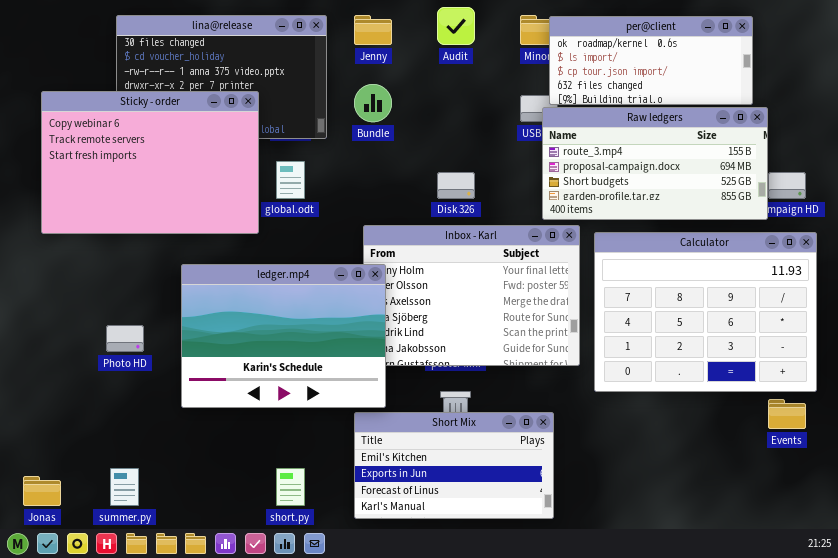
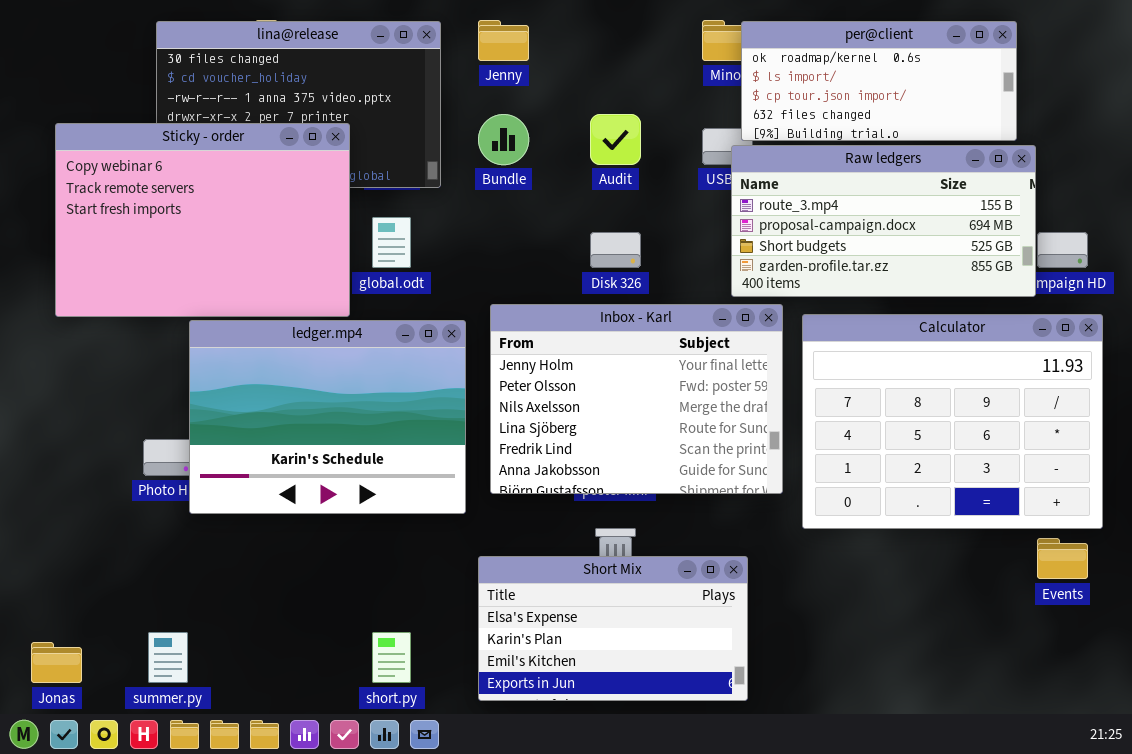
Audit: [437,7,475,45] -> [590,114,641,165], moved
ledger.mp4: [181,264,386,408] -> [189,320,466,514], moved
Short Mix: [354,412,554,519] -> [478,556,748,701], scrolled up 2 rows

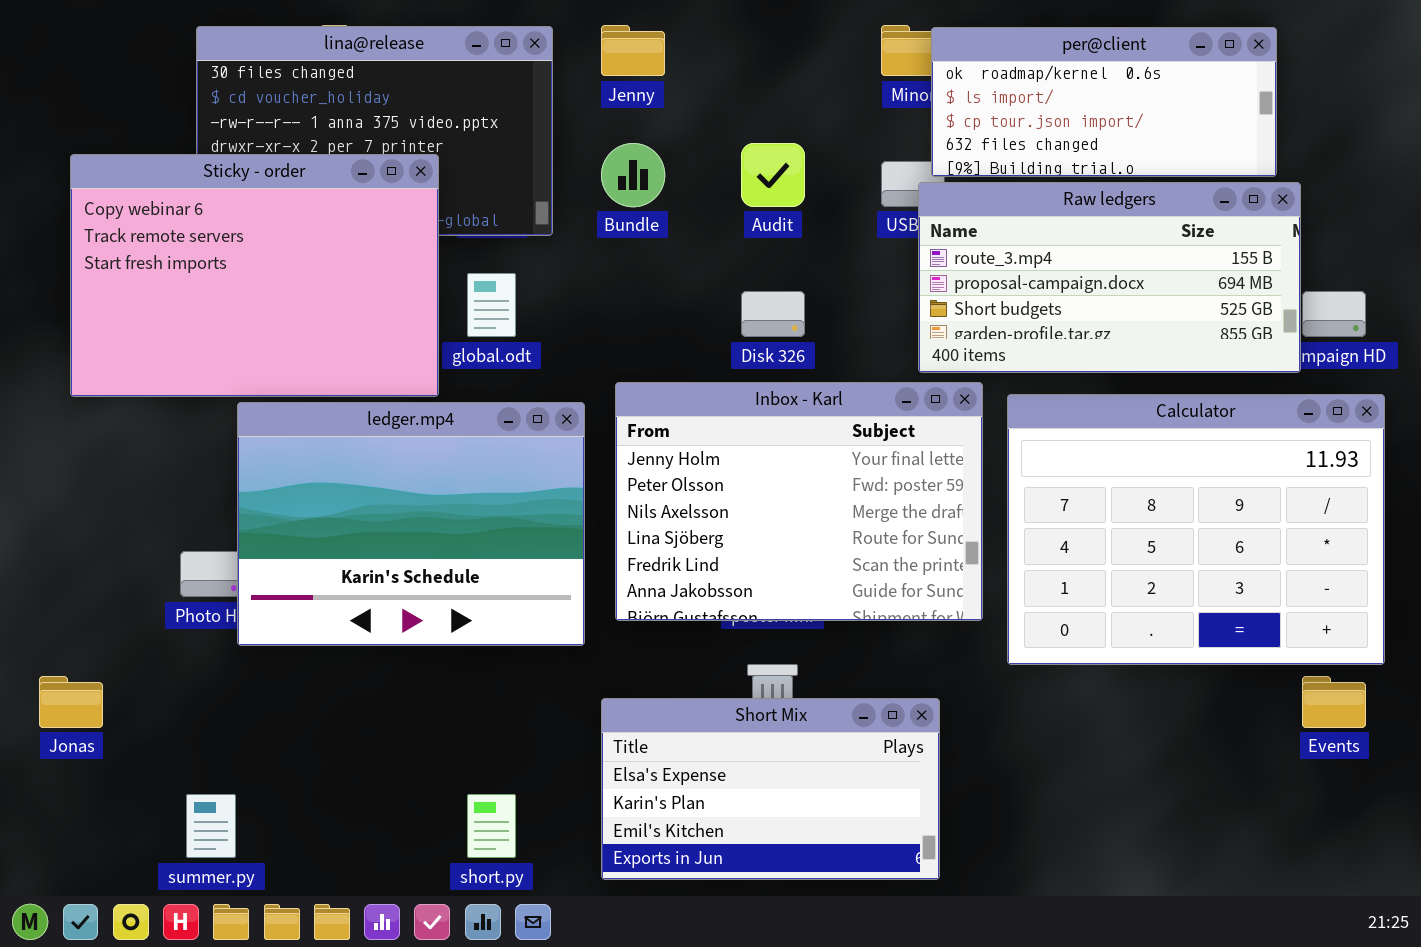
Jonas: [31,642,82,683] -> [39,676,103,728], moved

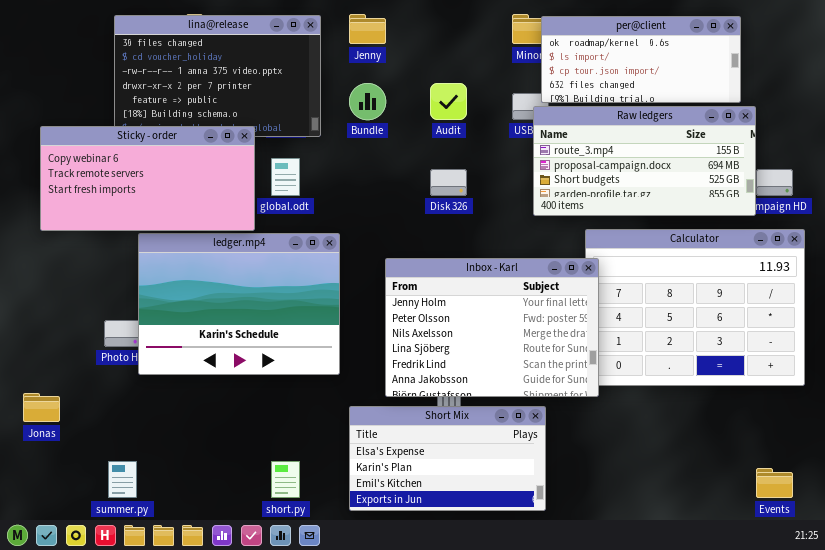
Sticky - order: [70,154,439,397] -> [40,126,255,231], resized
Inbox - Karl: [615,382,983,621] -> [385,258,599,397], moved
Events: [1302,676,1366,728] -> [756,468,793,498], moved

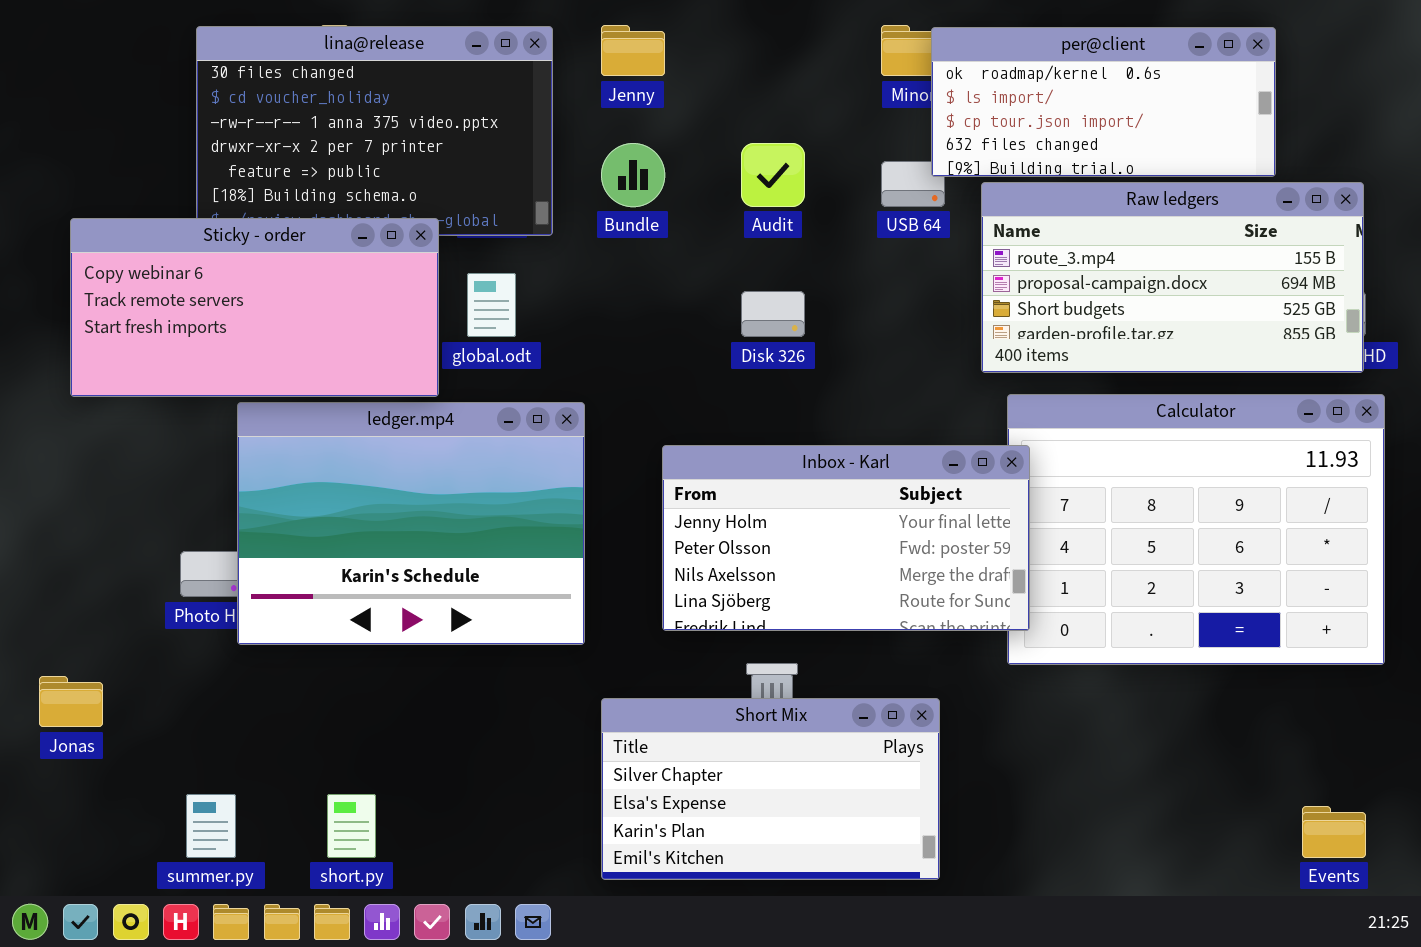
Raw ledgers: [533,106,756,216] -> [981,182,1364,373], moved
Inbox - Karl: [385,258,599,397] -> [662,445,1030,631], resized
Short Mix: [349,406,546,511] -> [601,698,940,880], scrolled up 1 row
short.py: [271,461,300,498] -> [327,794,376,858], moved

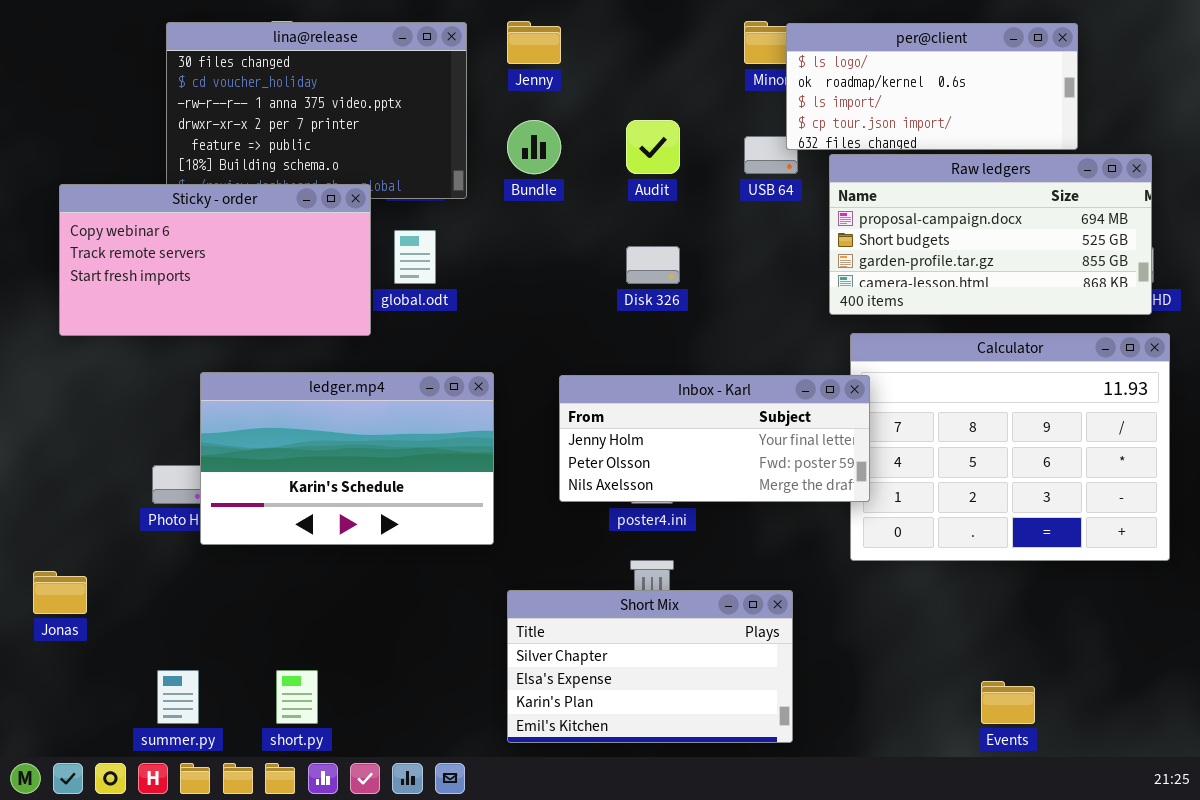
per@client: [931,27,1276,177] -> [786,23,1078,150], scrolled up 1 row
Raw ledgers: [981,182,1364,373] -> [829,154,1152,315], scrolled down 1 row
ledger.mp4: [237,402,585,645] -> [200,372,494,545], resized
Inbox - Karl: [662,445,1030,631] -> [559,375,870,502], resized
Events: [1302,806,1366,858] -> [981,681,1035,724], moved

